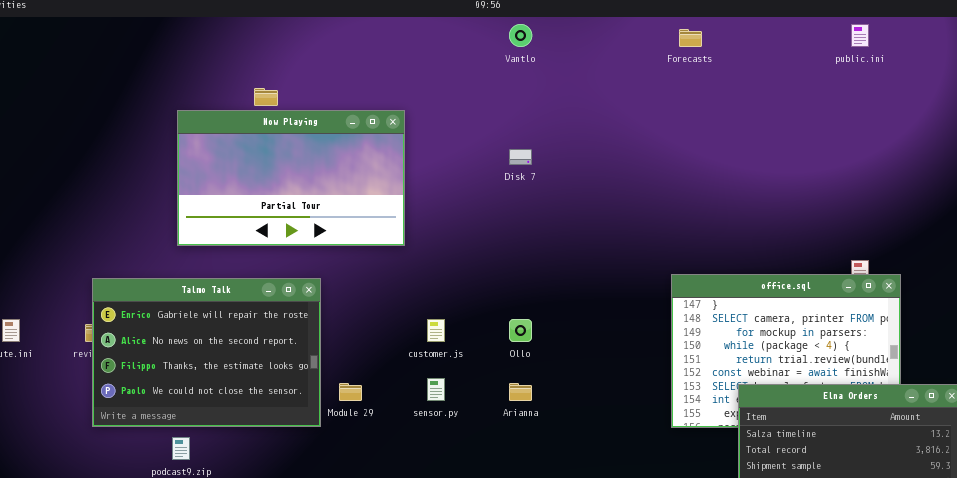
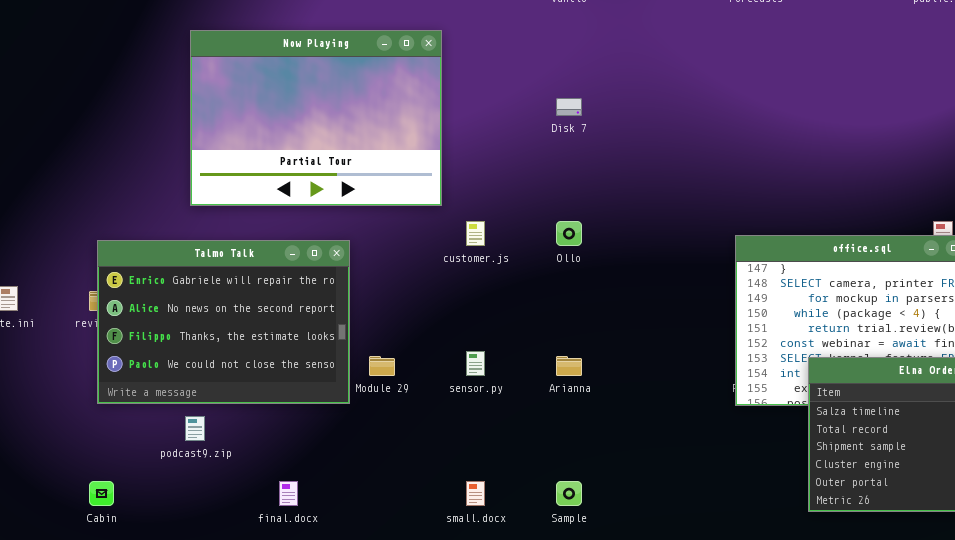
Now Playing: [177,110,405,246] -> [190,30,442,206], resized
customer.js: [427,319,445,342] -> [466,221,485,246], moved
Ollo: [509,319,532,342] -> [556,221,582,246], moved

